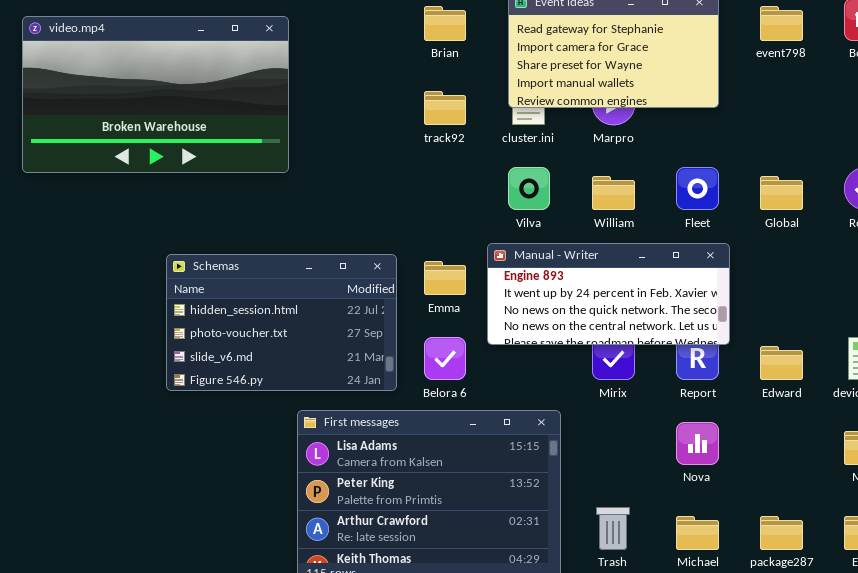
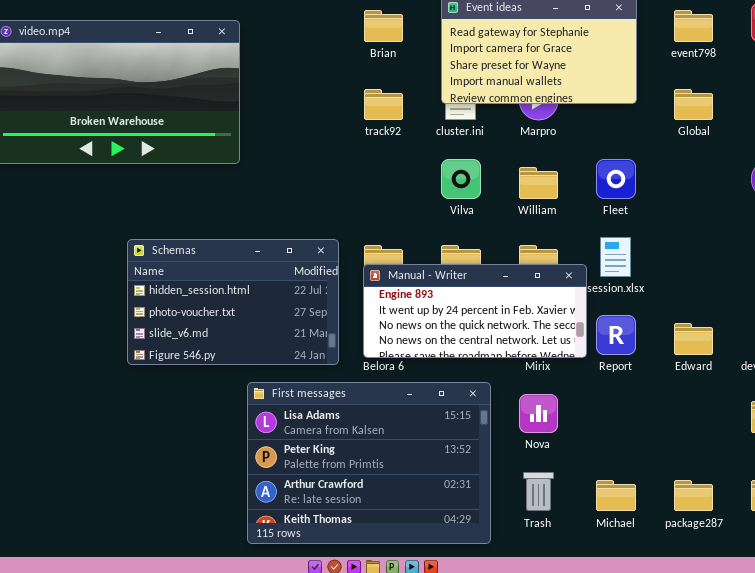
Global: [760,176,803,210] -> [674,89,713,120], moved
Manual - Writer: [487,243,730,345] -> [363,264,587,358], moved
Nova: [676,422,719,465] -> [519,394,558,433], moved

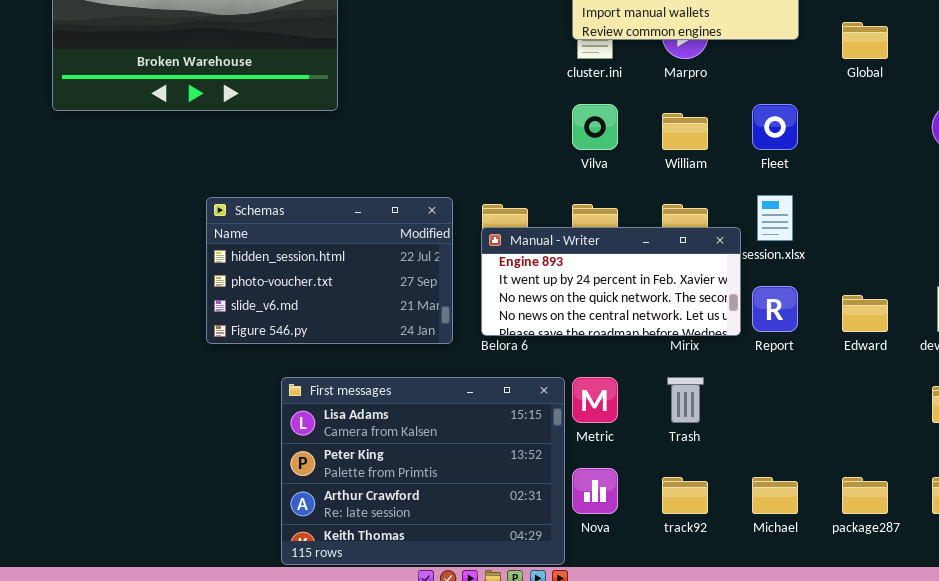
track92: [364,89,403,120] -> [662,477,708,514], moved
First messages: [247,382,491,544] -> [281,377,565,565], moved
Nova: [519,394,558,433] -> [572,468,618,514], moved
Trash: [523,472,554,511] -> [667,377,704,423], moved

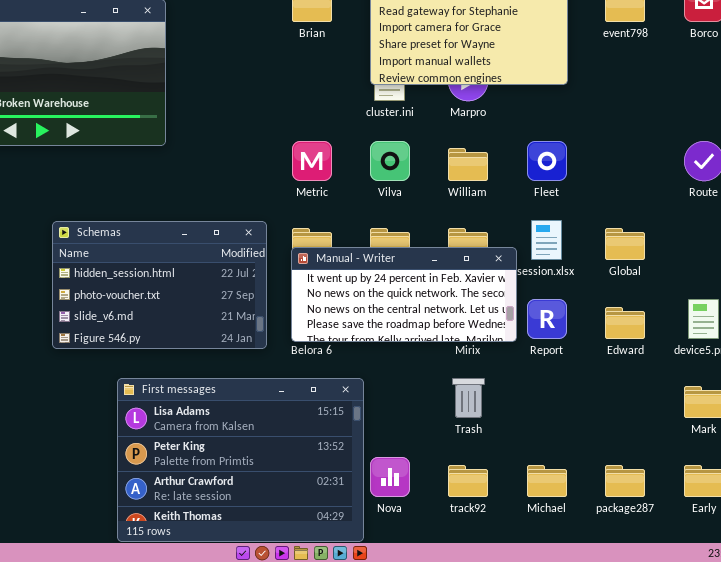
Global: [842,22,888,59] -> [605,228,645,260], moved
Manual - Writer: [481,227,741,336] -> [291,247,517,342], scrolled down 1 row
Metric: [572,377,618,423] -> [292,141,332,181], moved

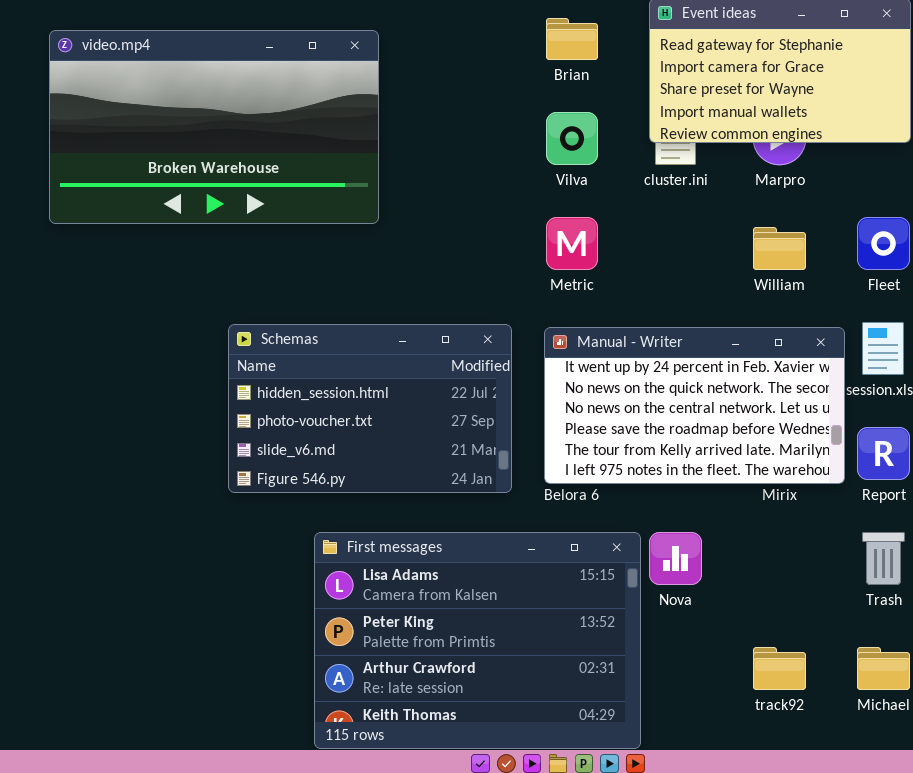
Vilva: [370,141,410,181] -> [546,112,598,165], moved
Manual - Writer: [291,247,517,342] -> [544,327,845,484], resized
Trash: [452,378,485,418] -> [862,532,905,585], moved
Nova: [370,457,410,497] -> [649,532,702,585], moved

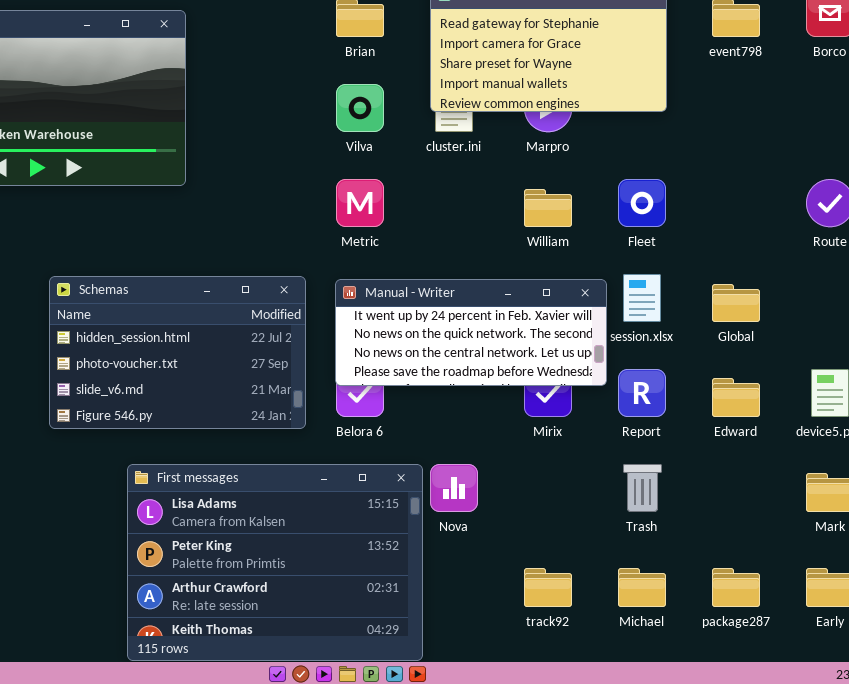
Manual - Writer: [544,327,845,484] -> [335,279,607,386], resized

